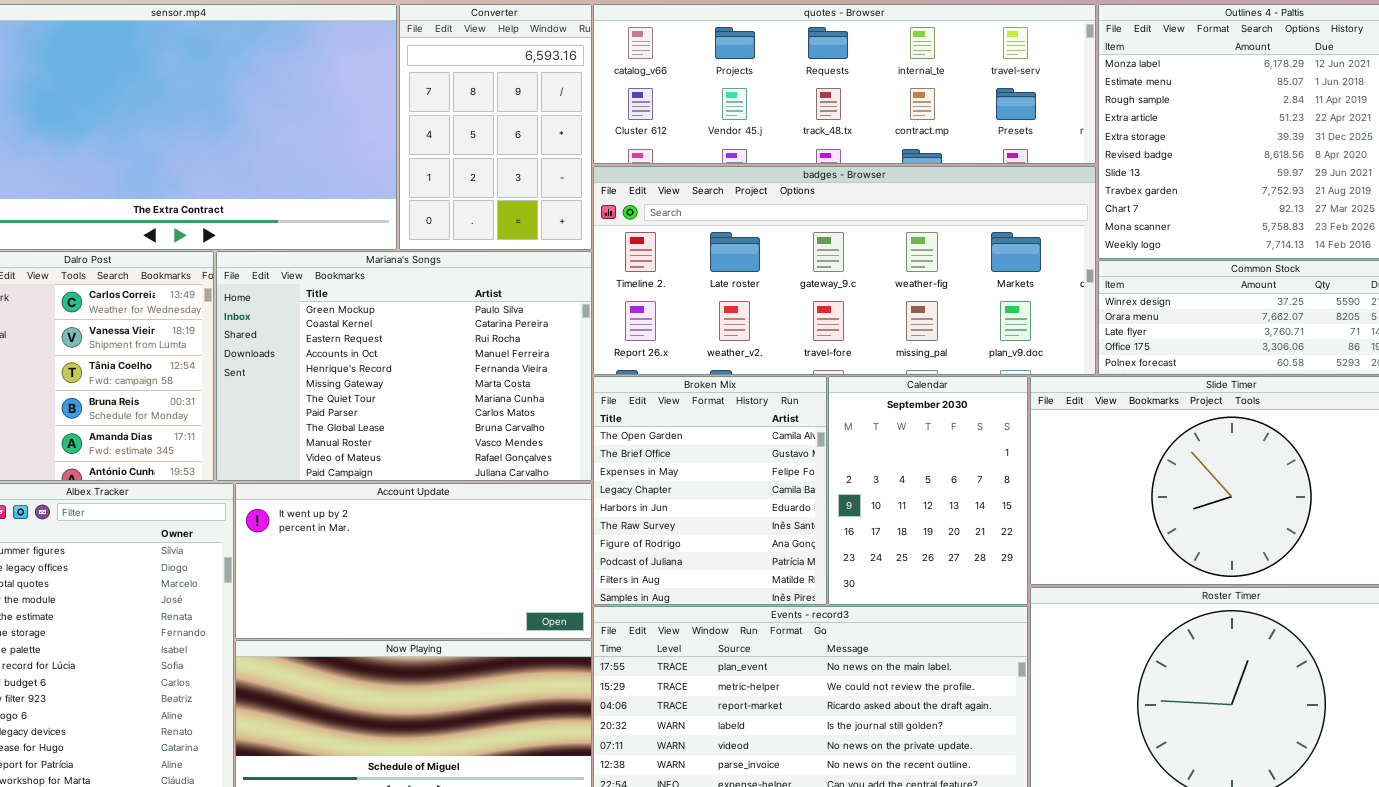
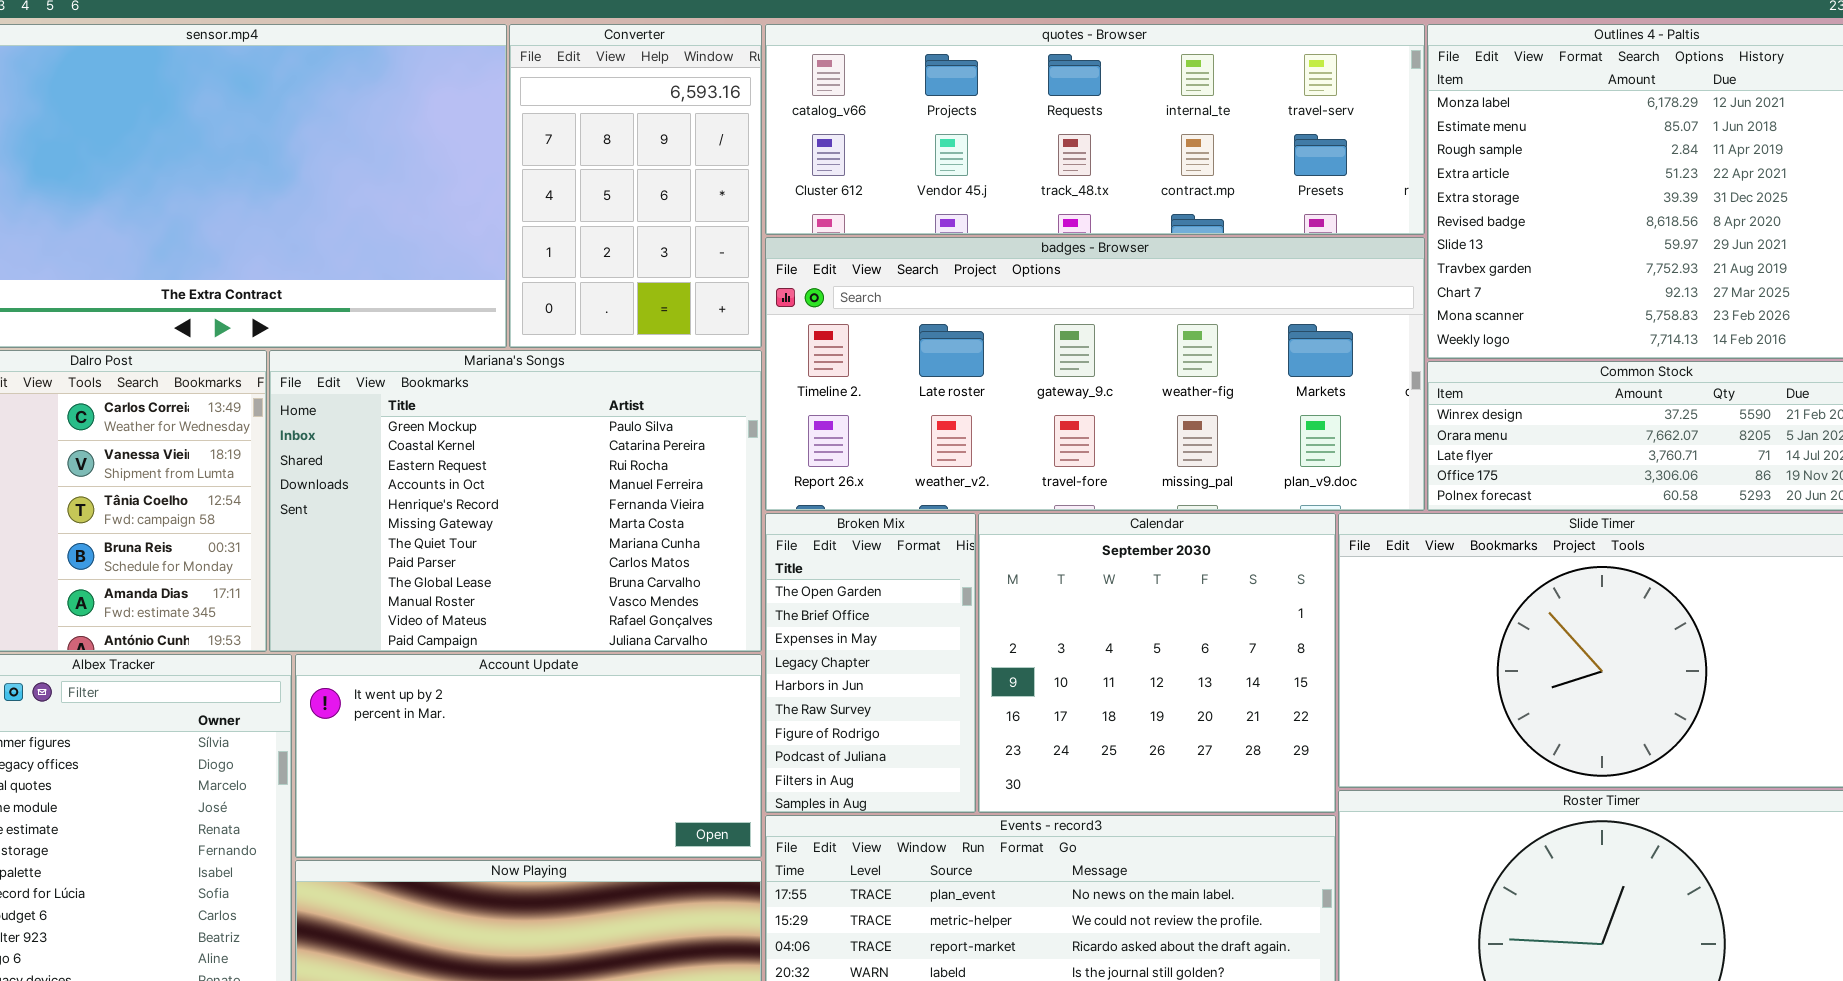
Broken Mix: [593,376,827,605] -> [765,513,976,813], resized
Calendar: [828,376,1028,605] -> [978,513,1336,813], resized

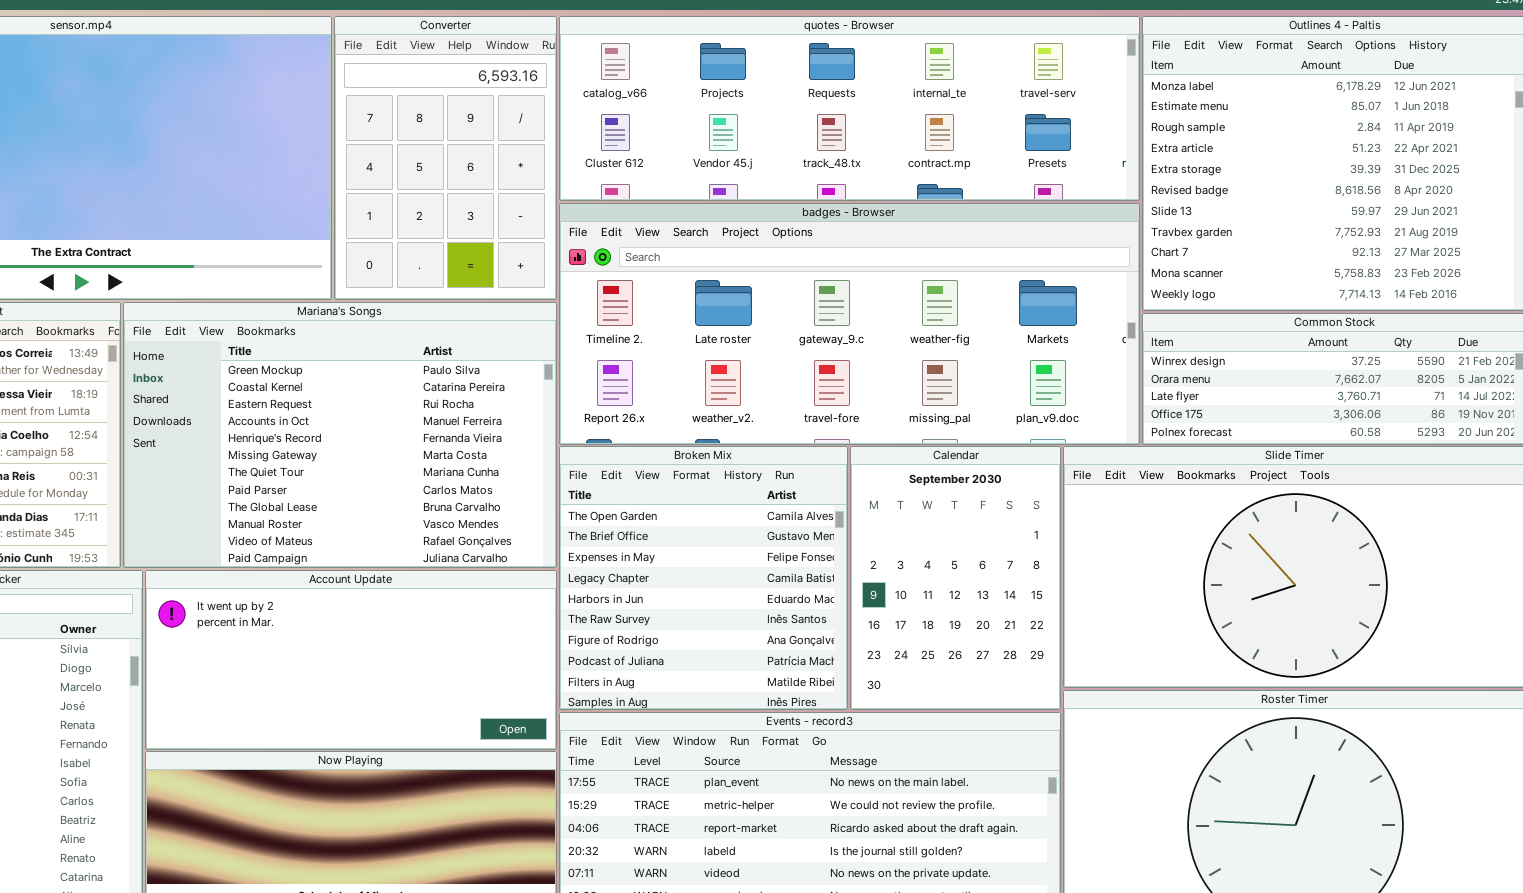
Broken Mix: [765,513,976,813] -> [559,446,848,710], resized
Calendar: [978,513,1336,813] -> [850,446,1061,710], resized

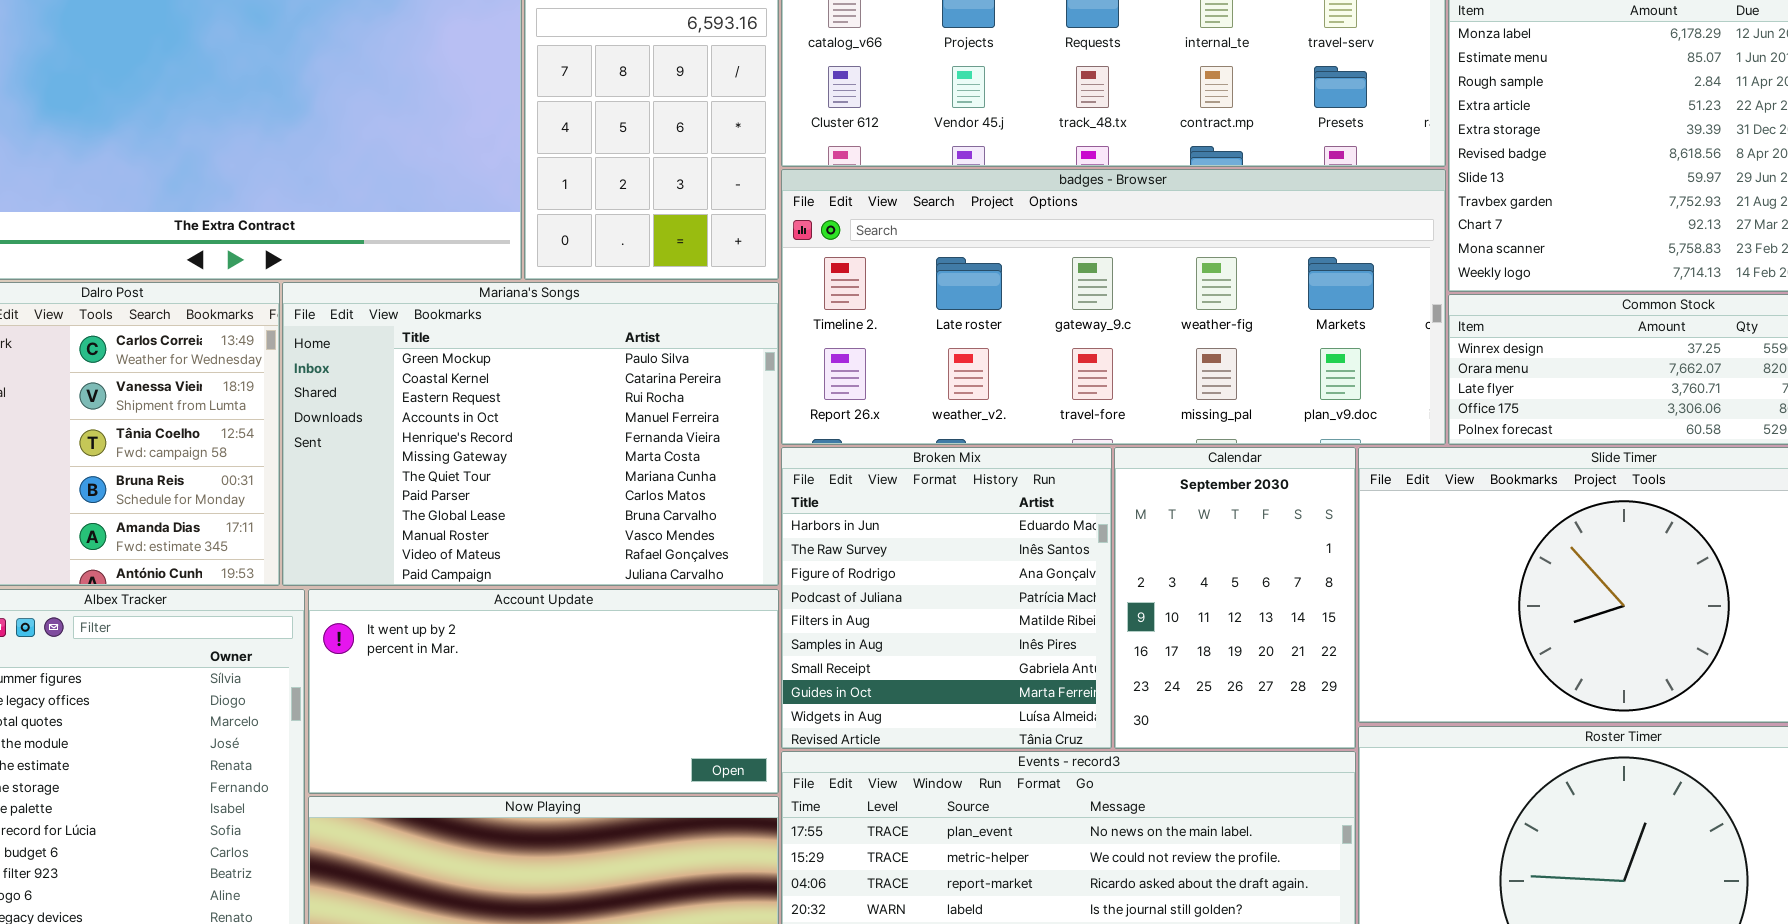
Broken Mix: [559,446,848,710] -> [781,447,1112,749], scrolled down 4 rows

